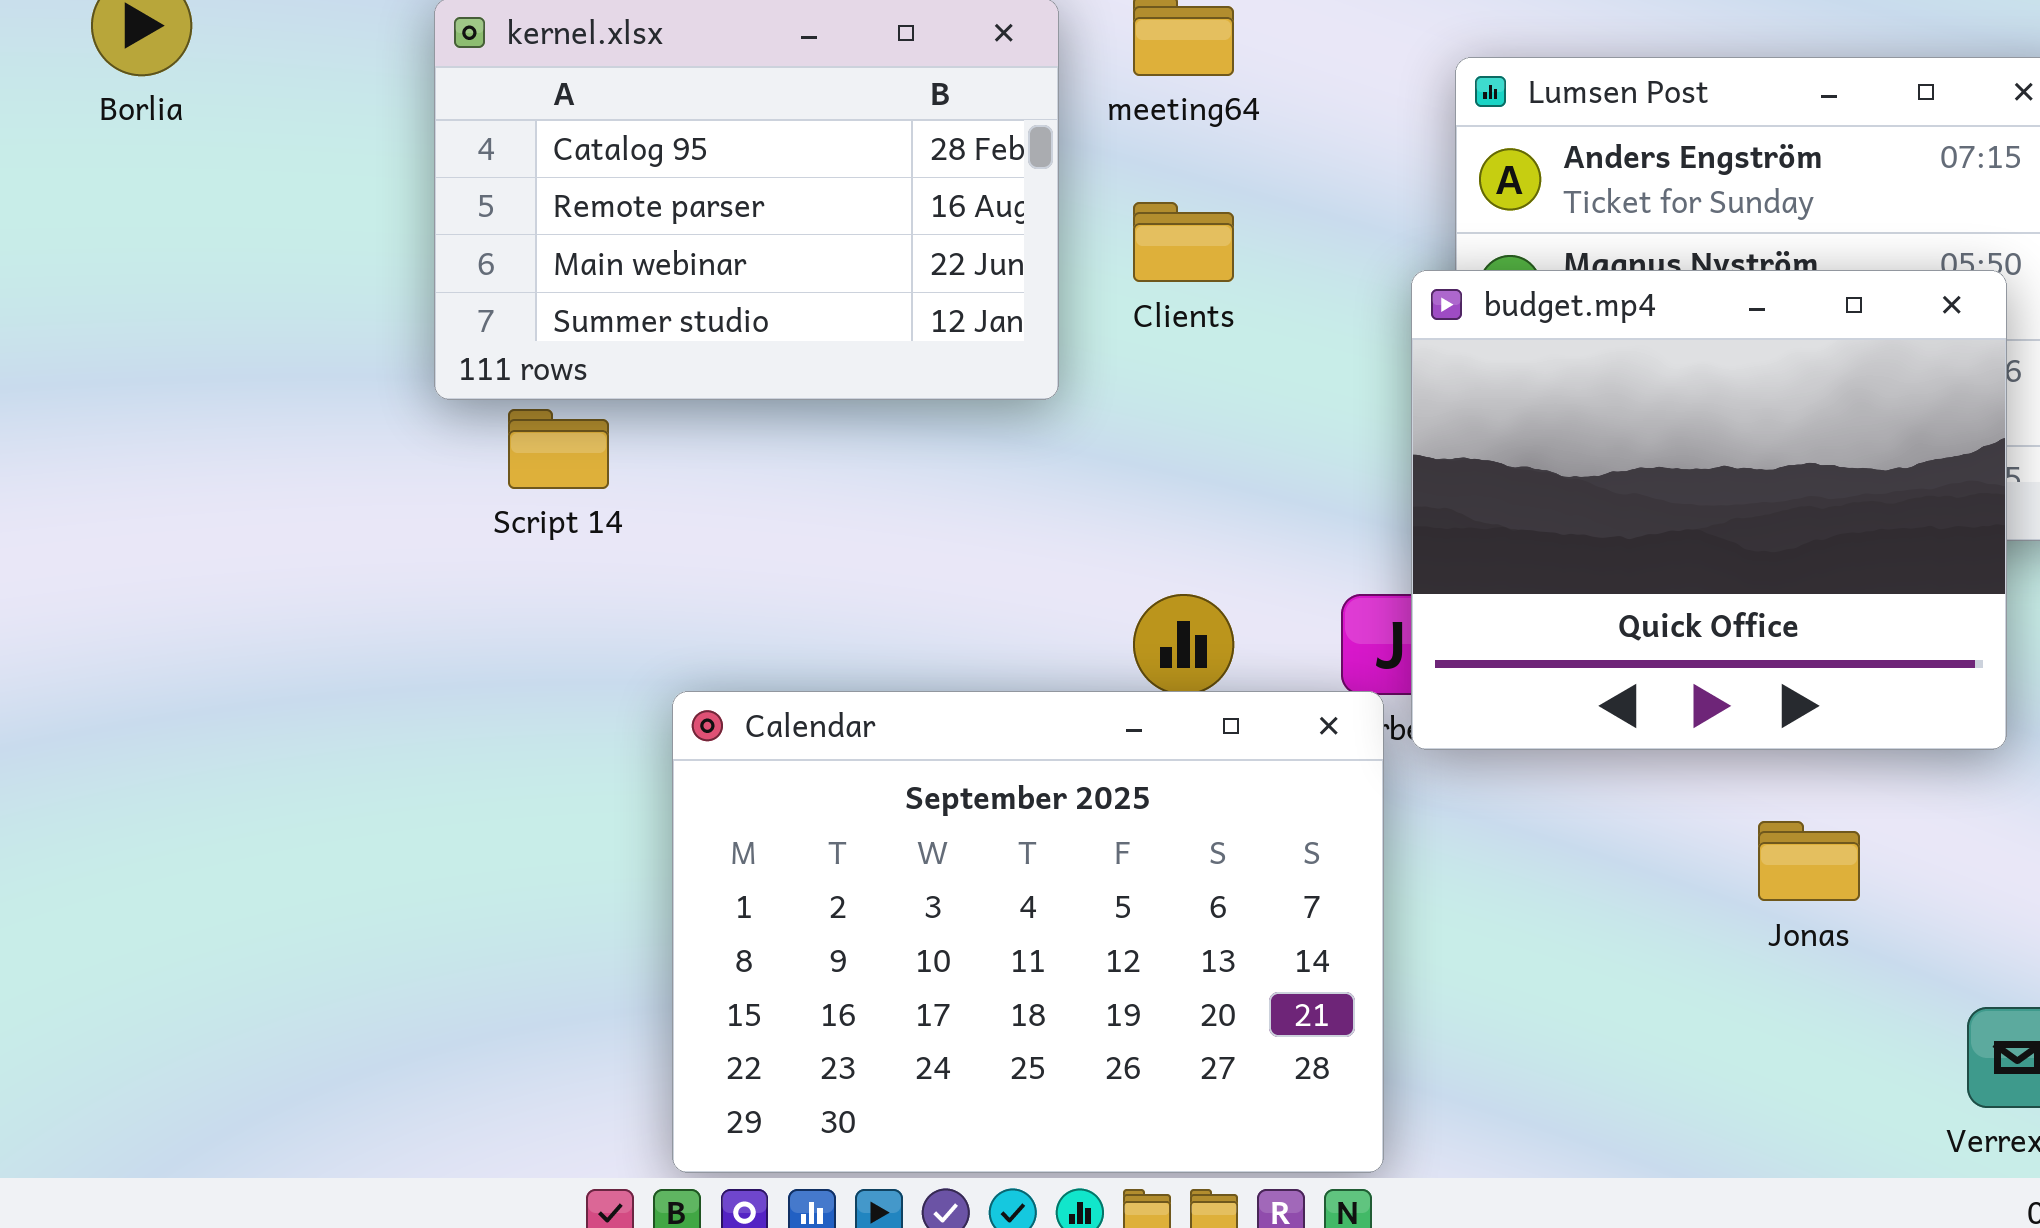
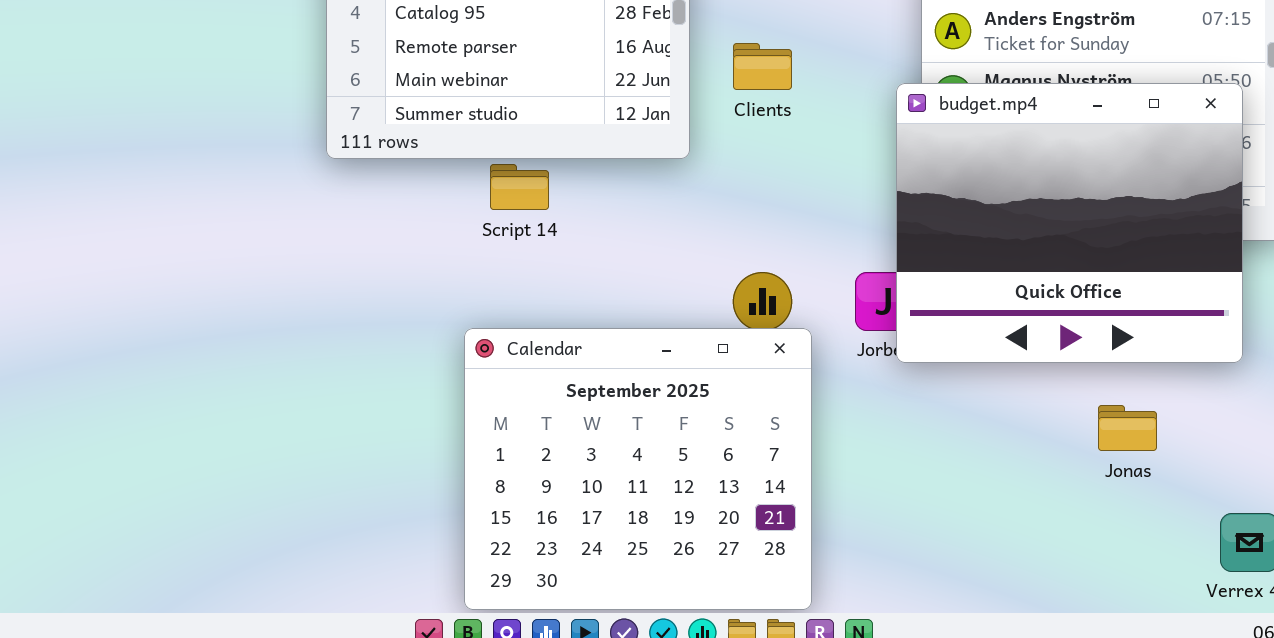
Script 14: [508,409,609,489] -> [490,164,549,210], moved
Calendar: [672,691,1384,1173] -> [464,328,812,610], resized

